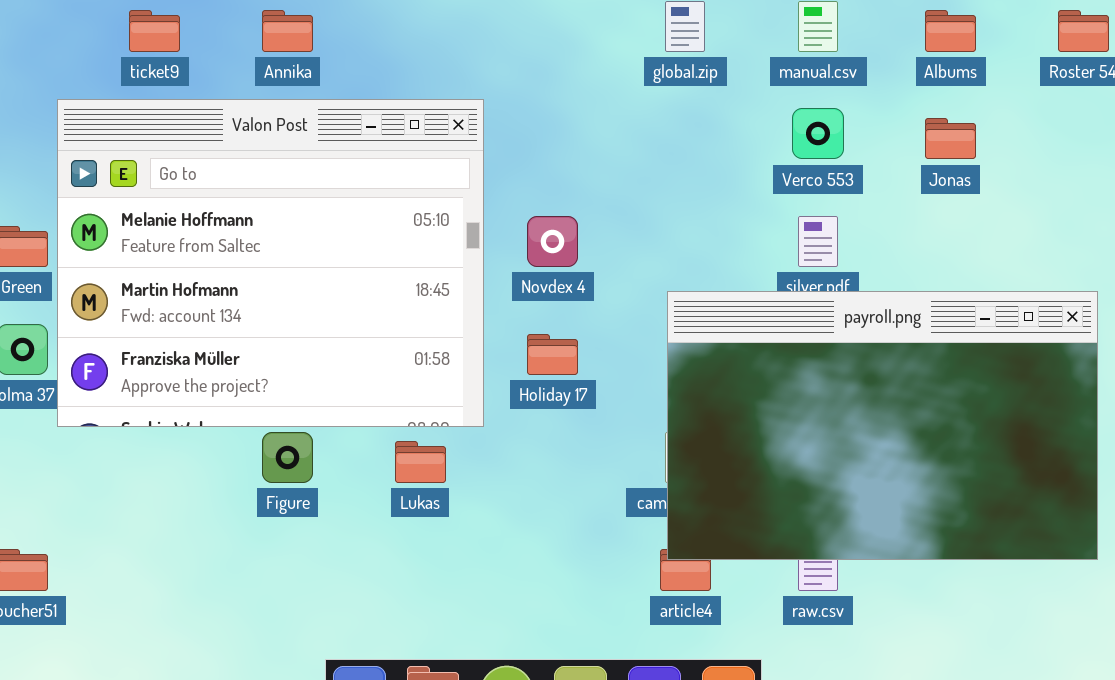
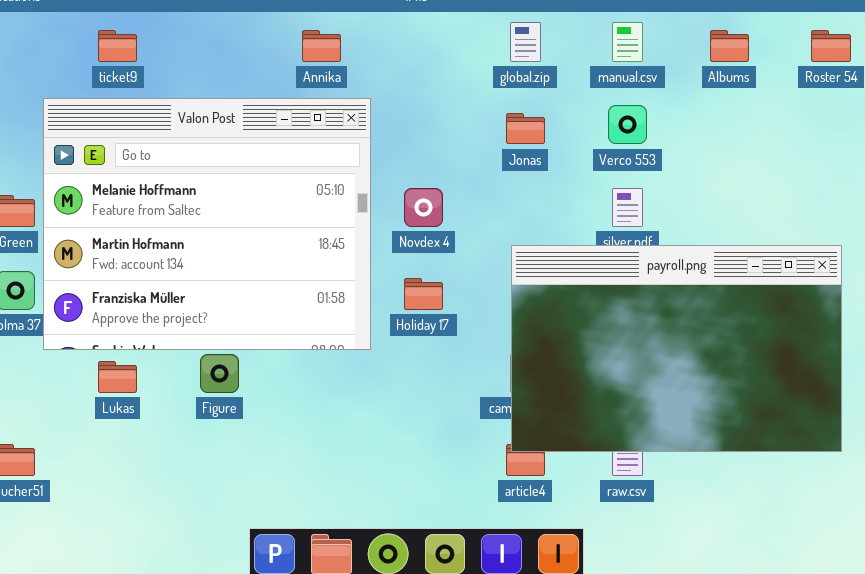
Annika: [262,10,313,52] -> [302,30,341,62], moved
Jonas: [925,118,976,159] -> [506,113,545,144], moved
Lukas: [395,441,446,483] -> [98,361,137,393], moved

